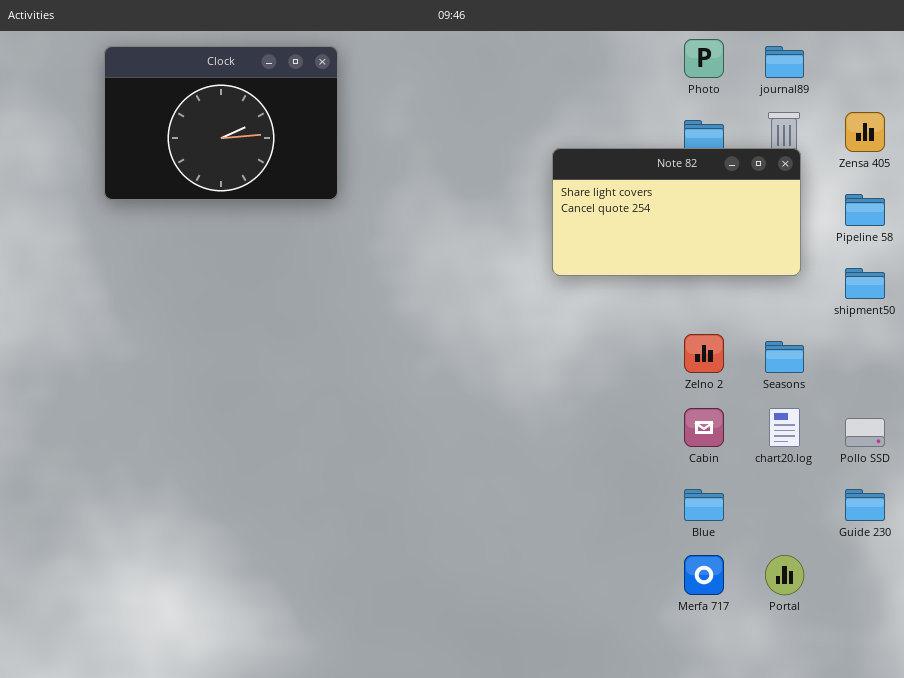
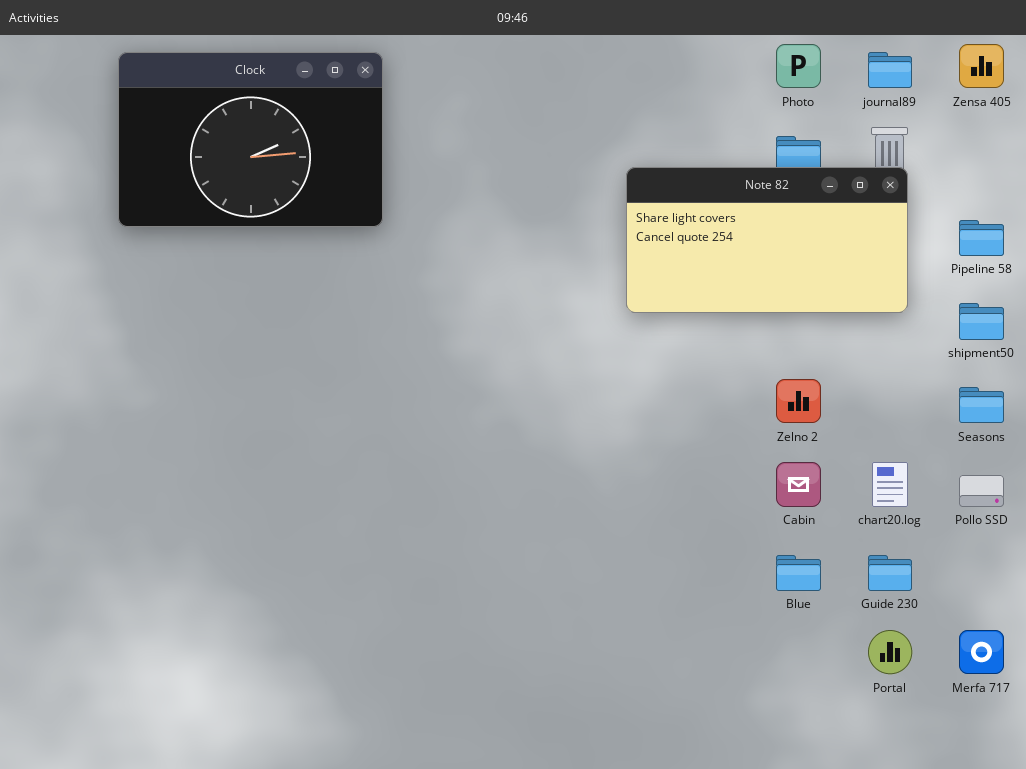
Zensa 405: [845,112,885,152] -> [959,44,1004,88], moved
Seasons: [765,341,804,373] -> [959,387,1004,423], moved
Guide 230: [845,489,885,521] -> [868,555,912,591], moved
Merfa 717: [684,555,724,595] -> [959,630,1004,674], moved

